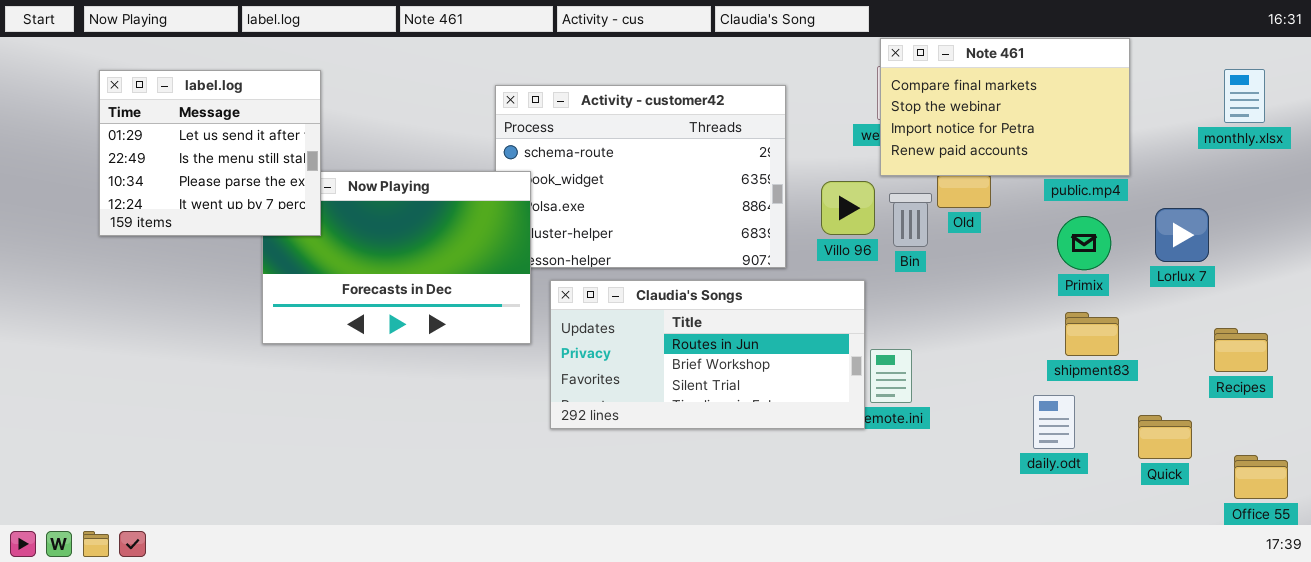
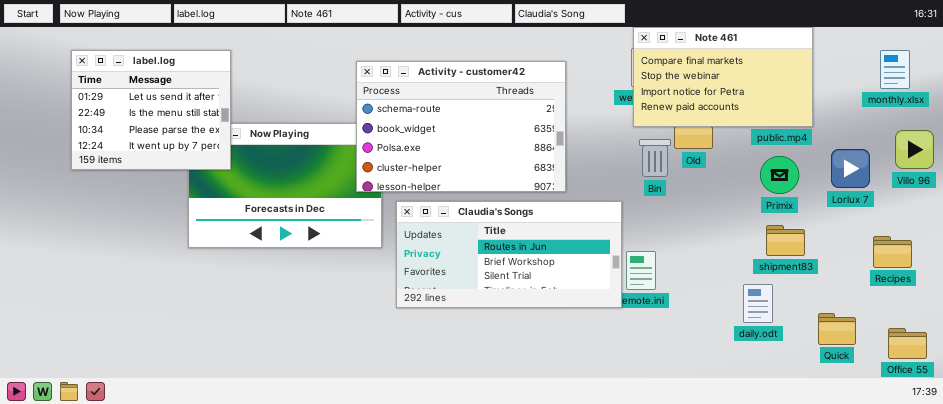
Activity - customer42: [495,85,786,268] -> [356,61,566,192], raised
Villo 96: [821,181,875,235] -> [895,130,934,169], moved
Quick: [1138,415,1192,459] -> [818,313,856,345], moved

